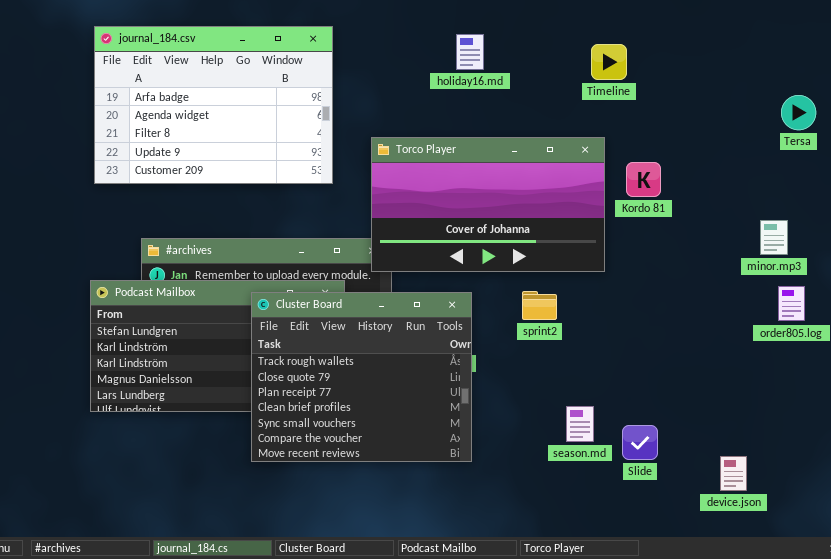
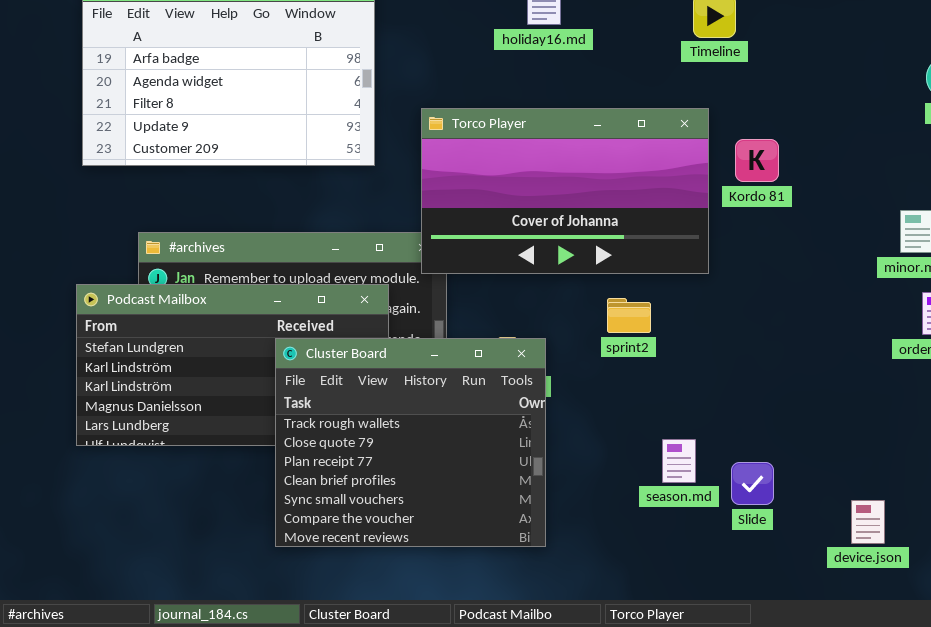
Cluster Board: [251,292,472,462] -> [275,338,546,547], moved

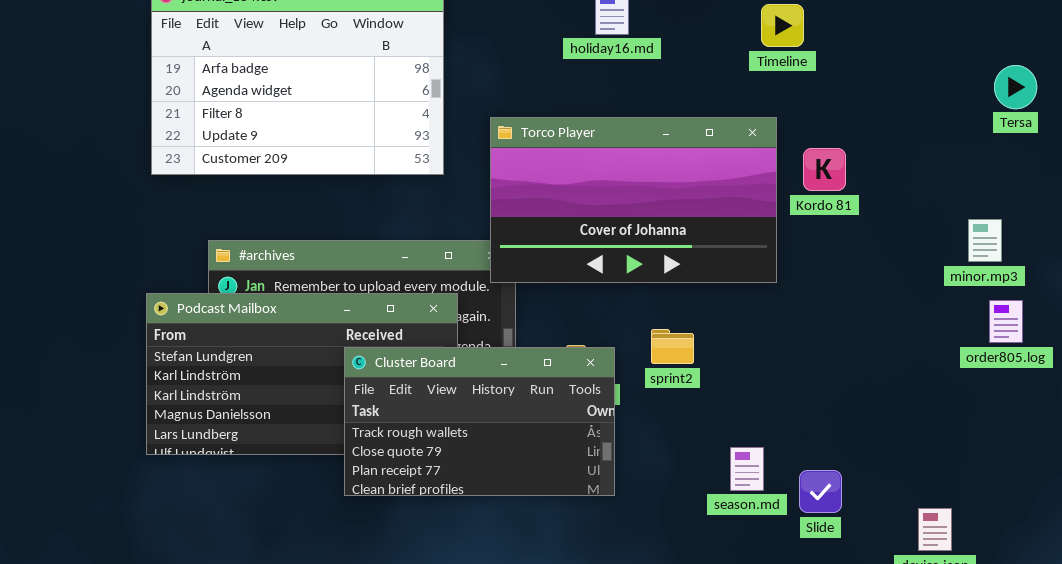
sprint2: [607,298,651,333] -> [651,329,694,364], moved
Cluster Board: [275,338,546,547] -> [344,347,615,496], resized

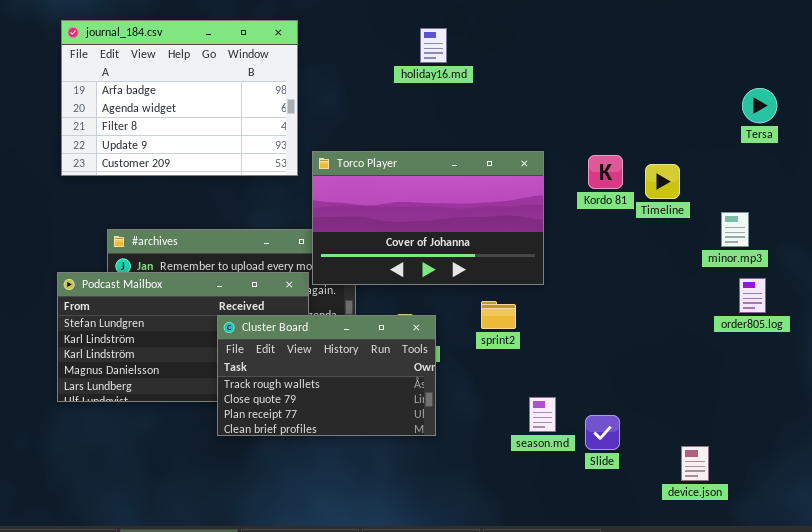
Timeline: [761,4,804,47] -> [645,164,680,199], moved
Torco Player: [490,117,777,283] -> [312,151,544,285], moved
sprint2: [651,329,694,364] -> [481,301,516,329], moved

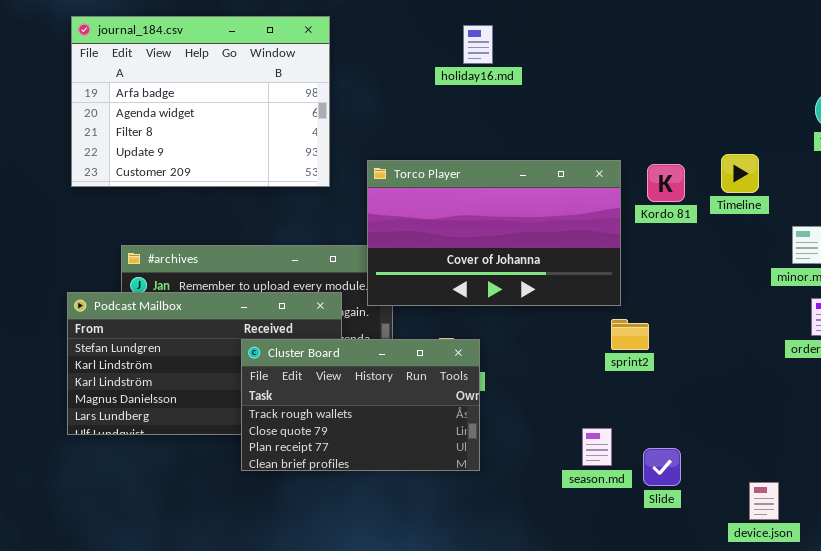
Torco Player: [312,151,544,285] -> [367,160,621,306], moved
Timeline: [645,164,680,199] -> [721,154,759,193], moved
sprint2: [481,301,516,329] -> [611,319,649,350], moved

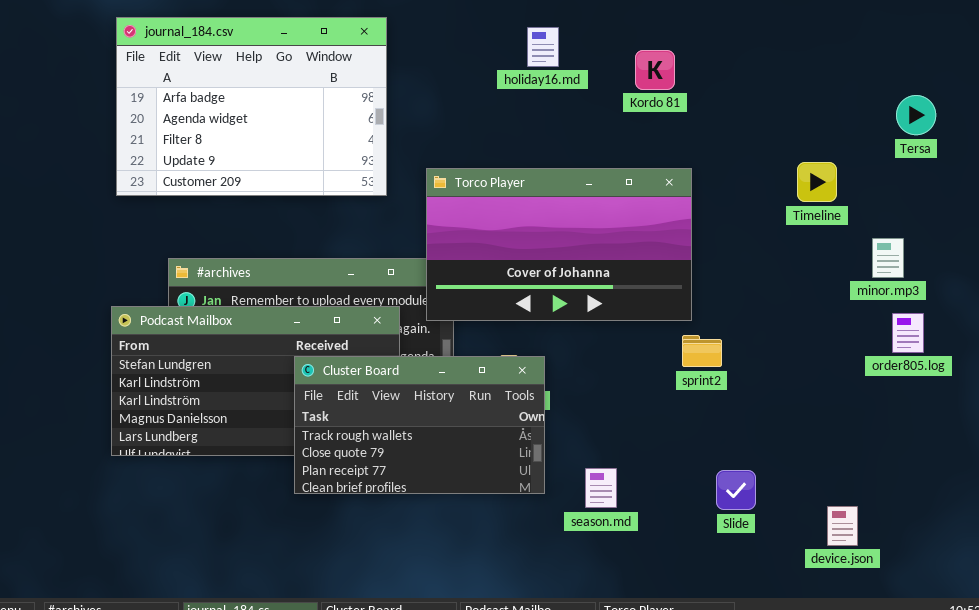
Kordo 81: [647,164,685,202] -> [635,50,675,90], moved
season.md: [582,428,612,466] -> [585,468,617,508], moved

